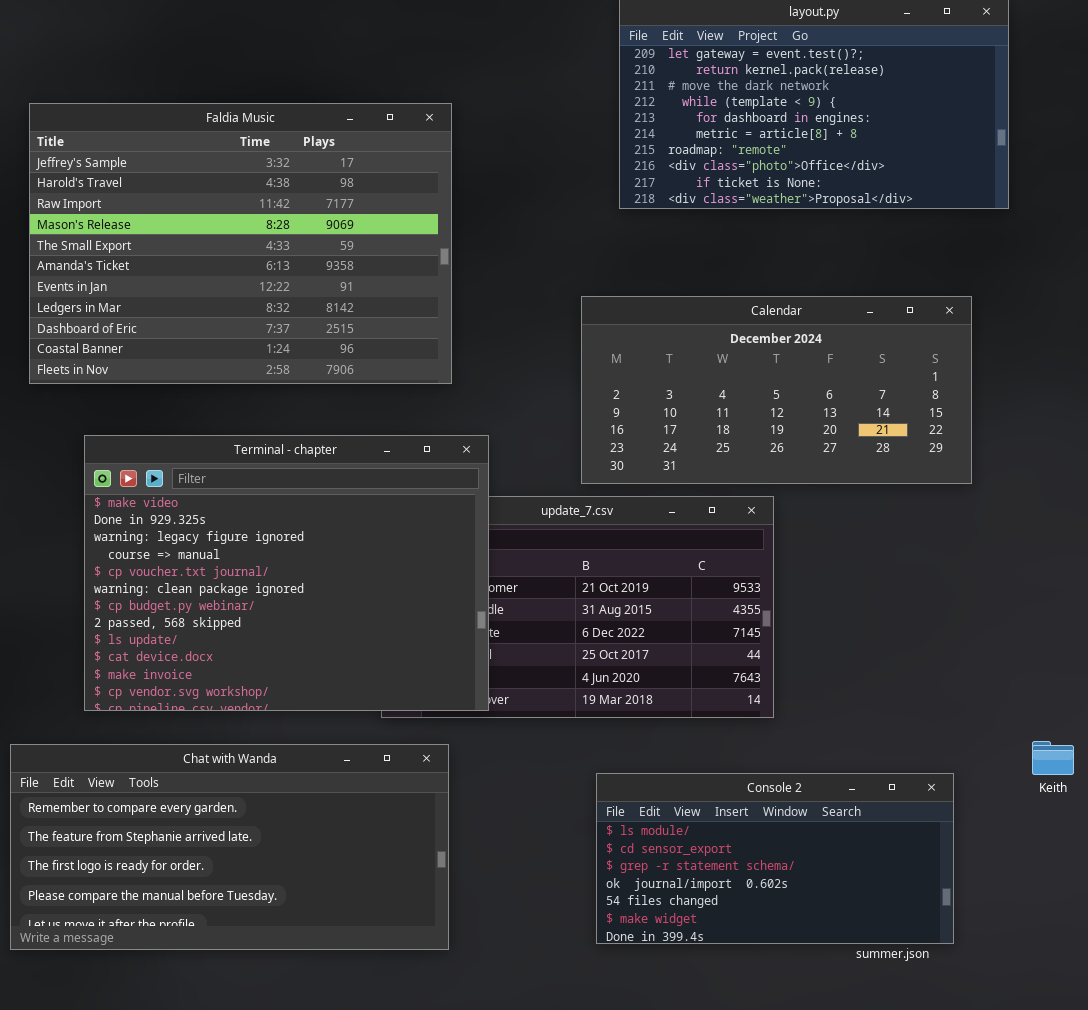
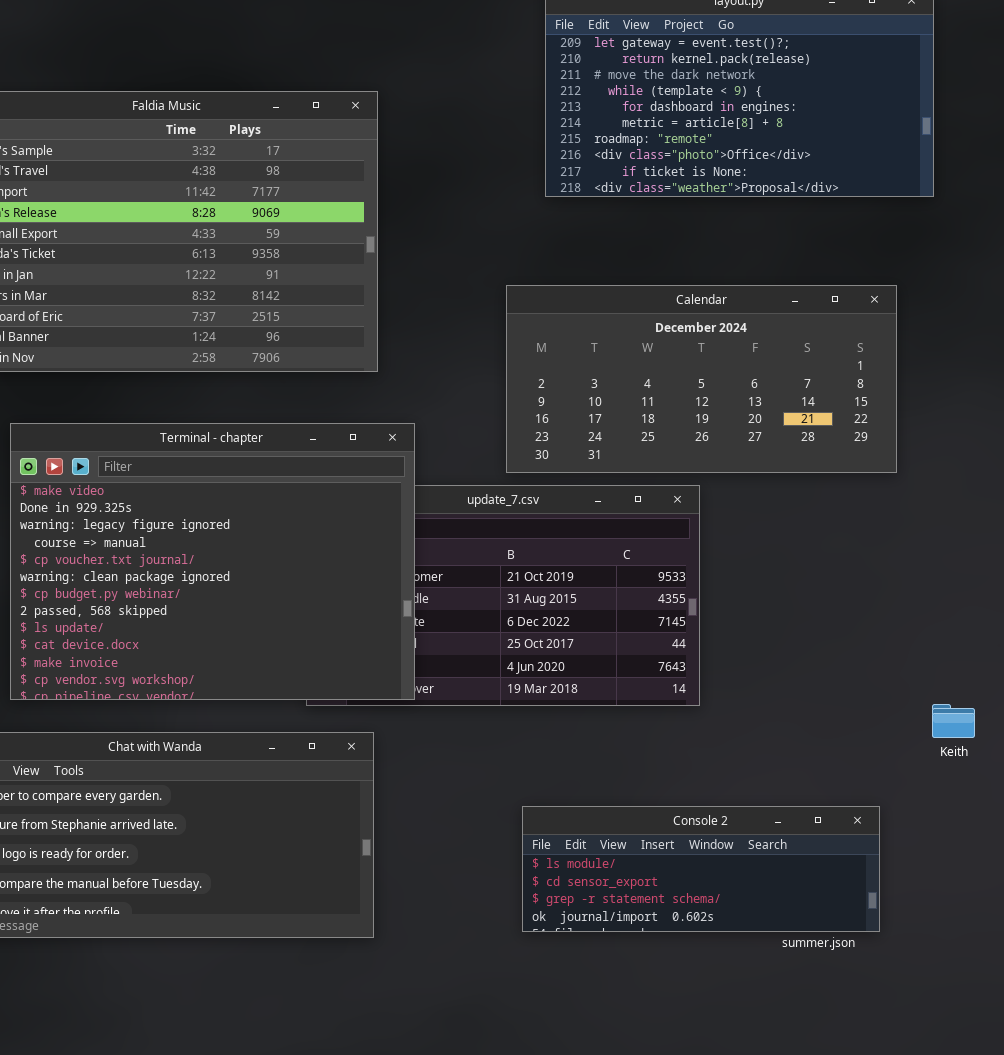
Keith: [1032,741,1074,775] -> [932,704,975,738], moved
Console 2: [596,773,954,944] -> [522,806,880,932], resized

